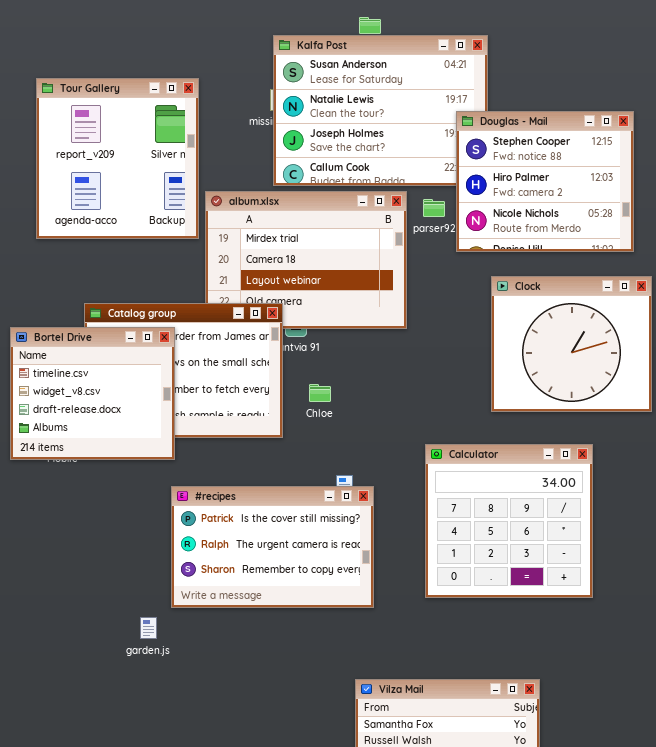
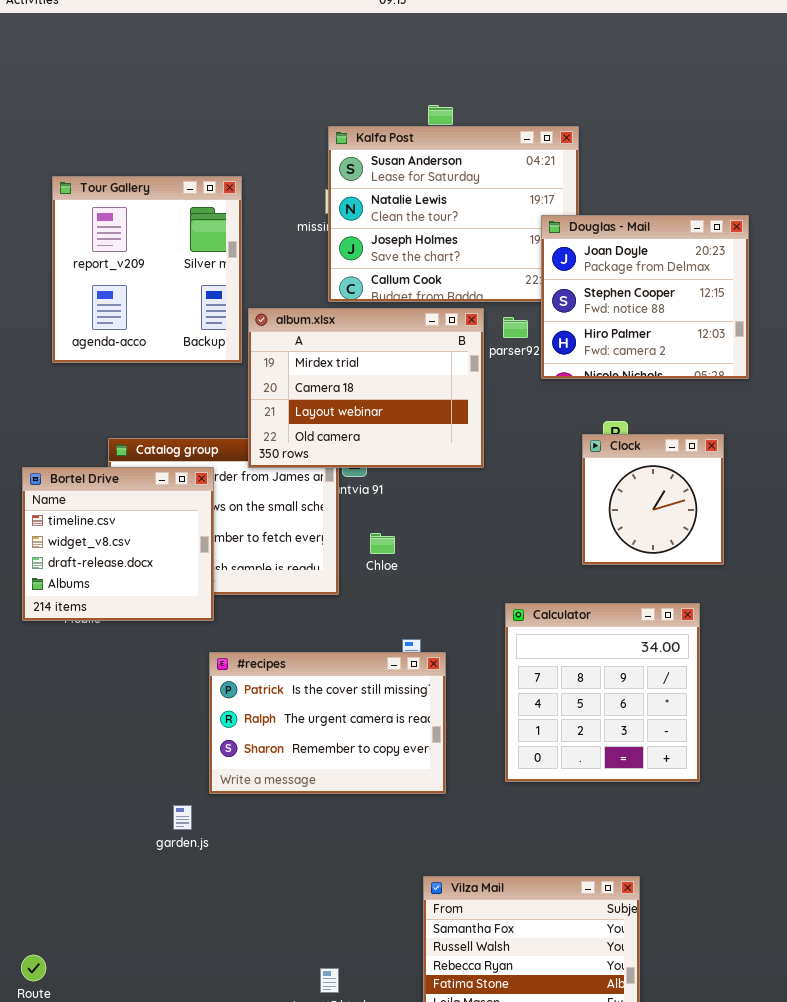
Douglas - Mail: [456,111,634,252] -> [541,215,749,379], scrolled up 1 row
album.xlsx: [205,191,407,329] -> [248,308,484,468], raised
Clock: [491,276,652,412] -> [582,434,724,565], resized

